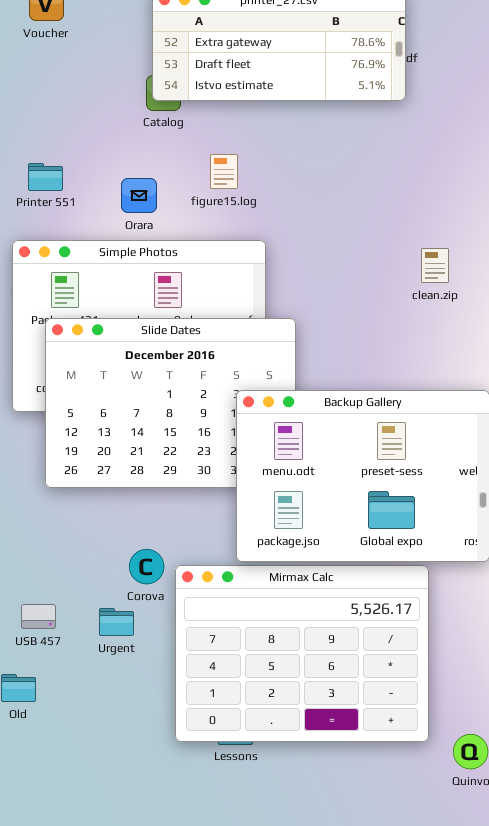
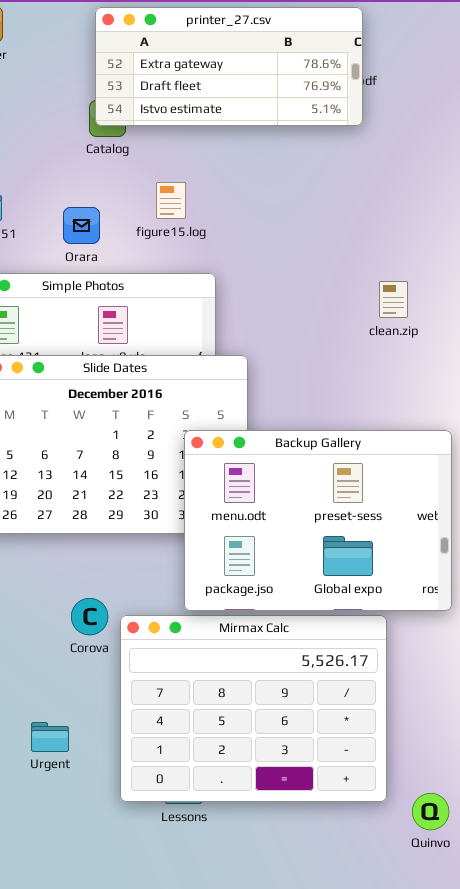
Urgent: [99,608,134,636] -> [31,722,69,752], moved

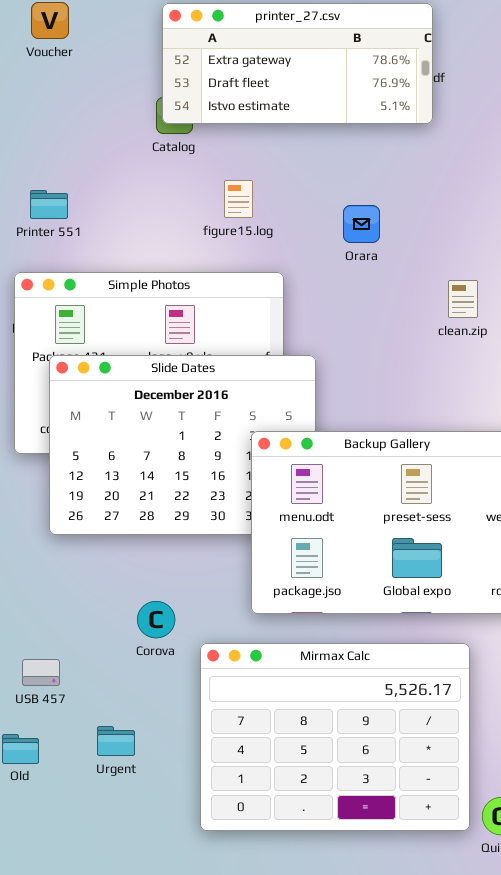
Orara: [63,207,100,244] -> [343,205,380,243], moved
Mirmax Calc: [120,615,387,802] -> [200,643,470,831], moved

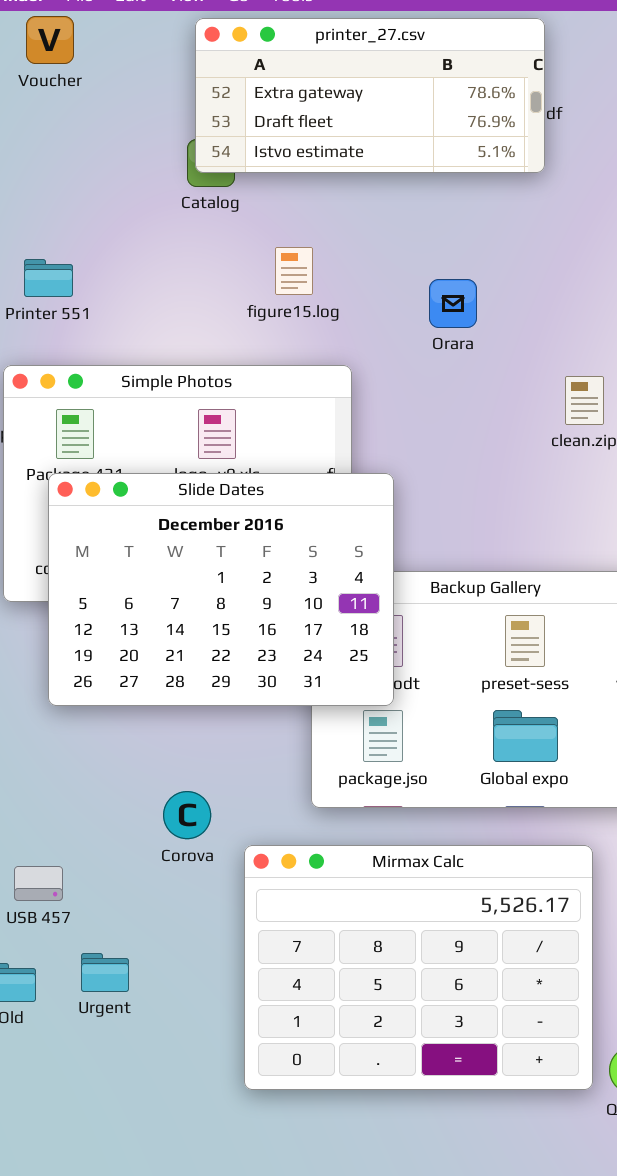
Slide Dates: [49,355,316,535] -> [48,473,394,706], raised
Urgent: [97,726,135,756] -> [81,953,129,992], moved

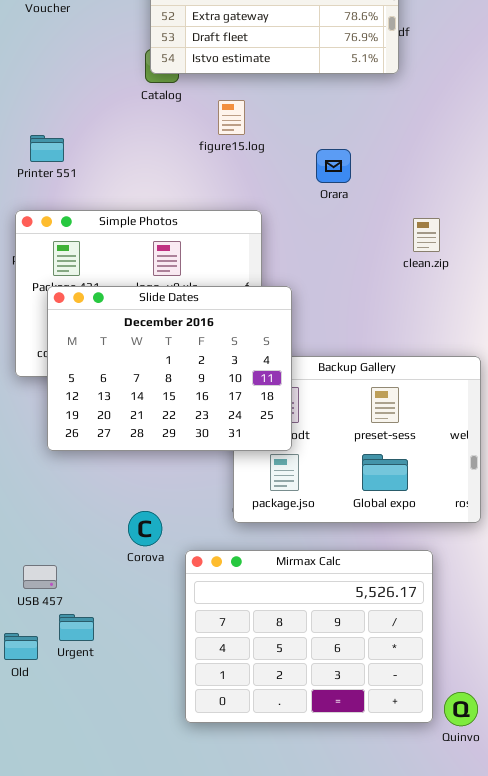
figure15.log: [275,247,313,295] -> [218,100,245,135], moved
Urgent: [81,953,129,992] -> [59,614,94,641], moved

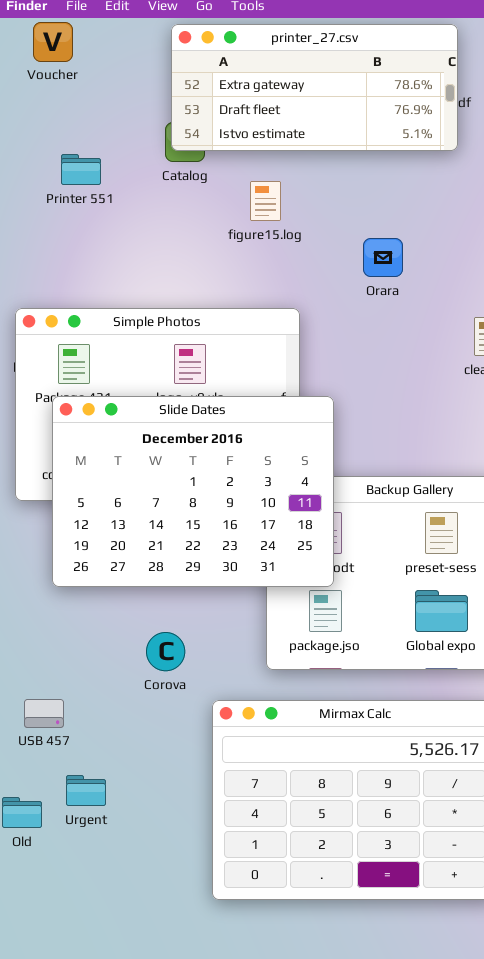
Printer 551: [30,135,64,162] -> [61,154,101,185], moved
Corova: [128,511,162,546] -> [146,632,185,671], moved
USB 457: [23,565,57,589] -> [24,699,64,728], moved

